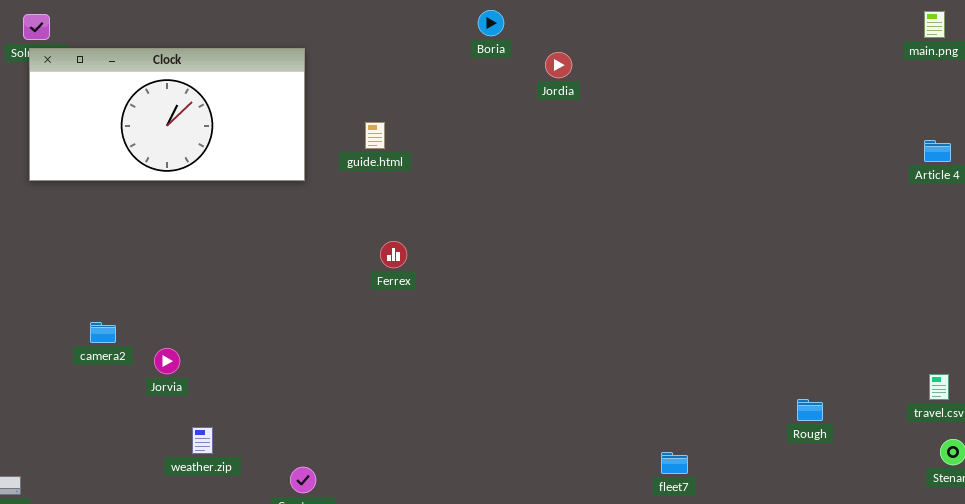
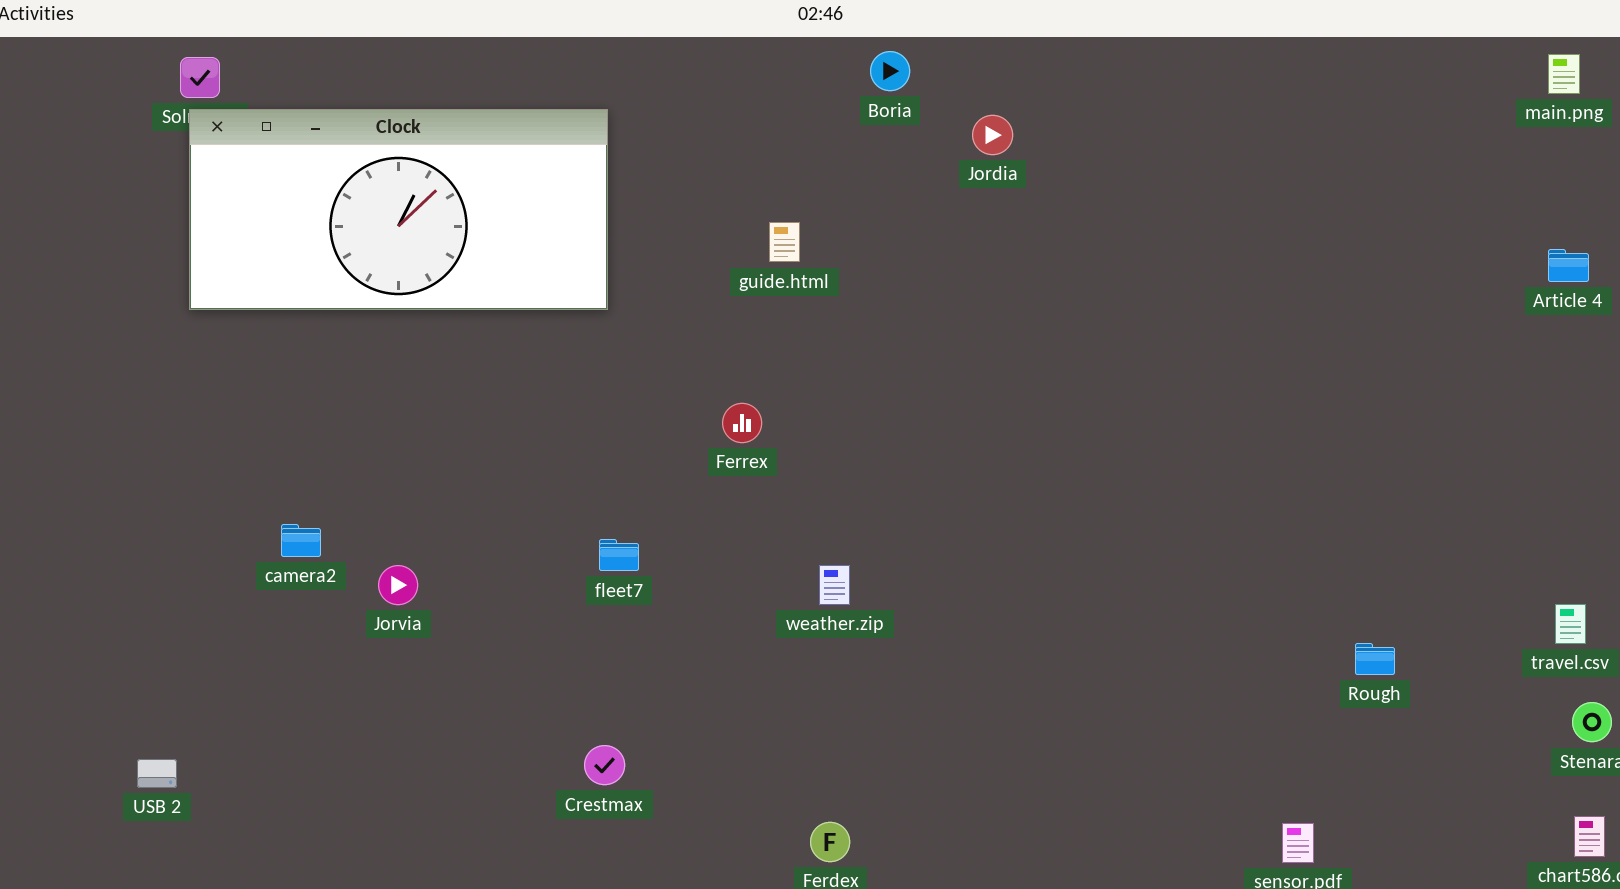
guide.html: [365,122,385,149] -> [769,222,800,262], moved
weather.zip: [192,427,213,454] -> [819,565,850,605], moved
fleet7: [661,452,688,474] -> [599,539,639,571], moved

